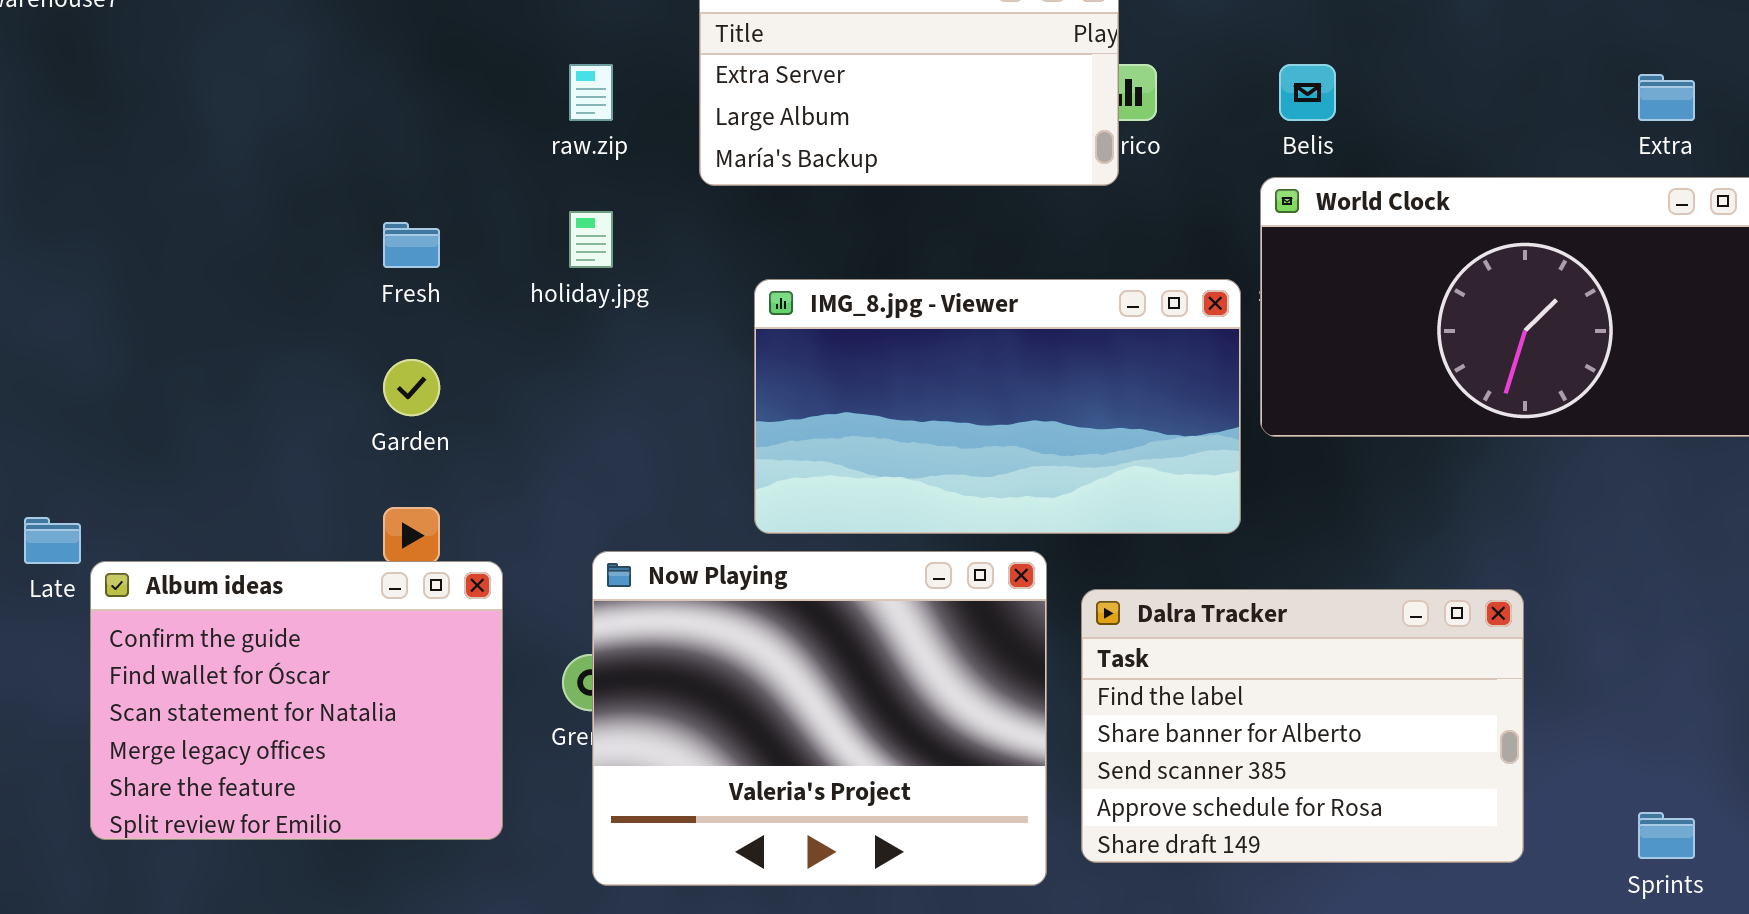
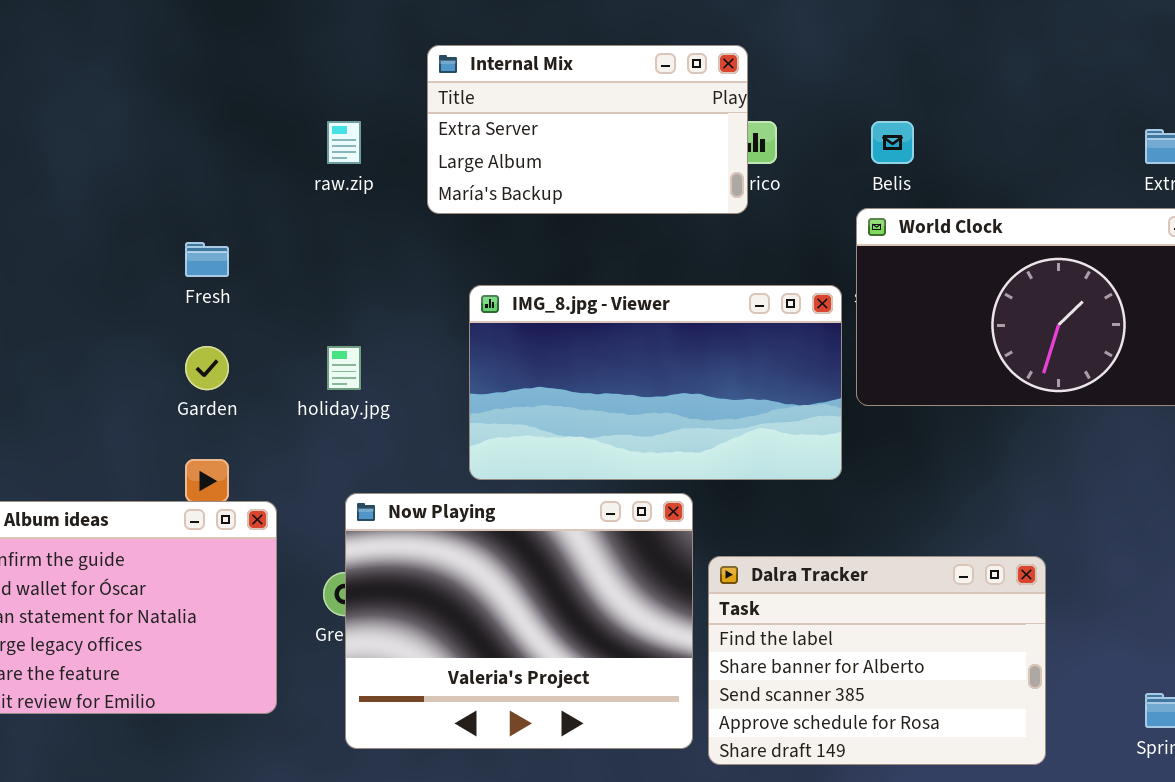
holiday.jpg: [569,211,613,268] -> [327,346,361,390], moved
Dalra Tracker: [1081,589,1524,863] -> [708,556,1046,765], moved

